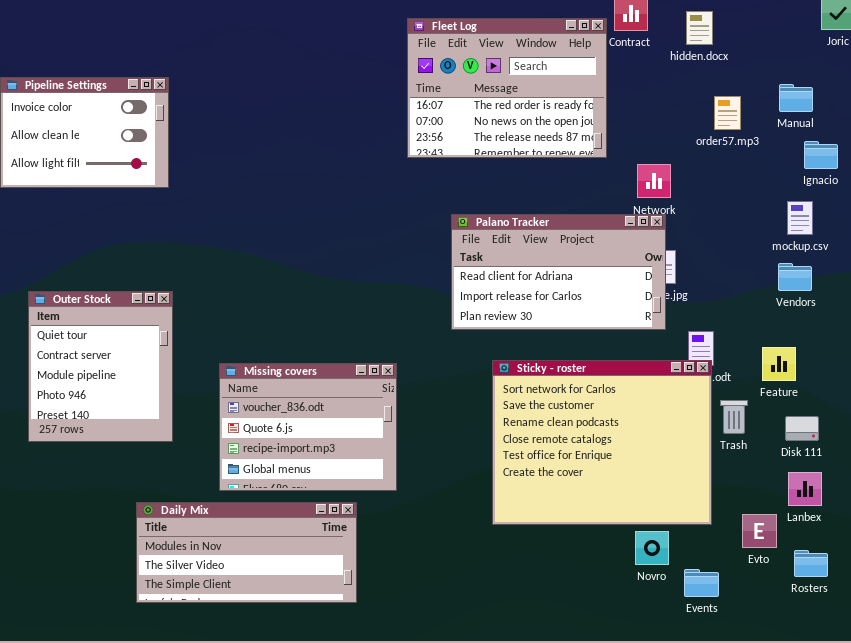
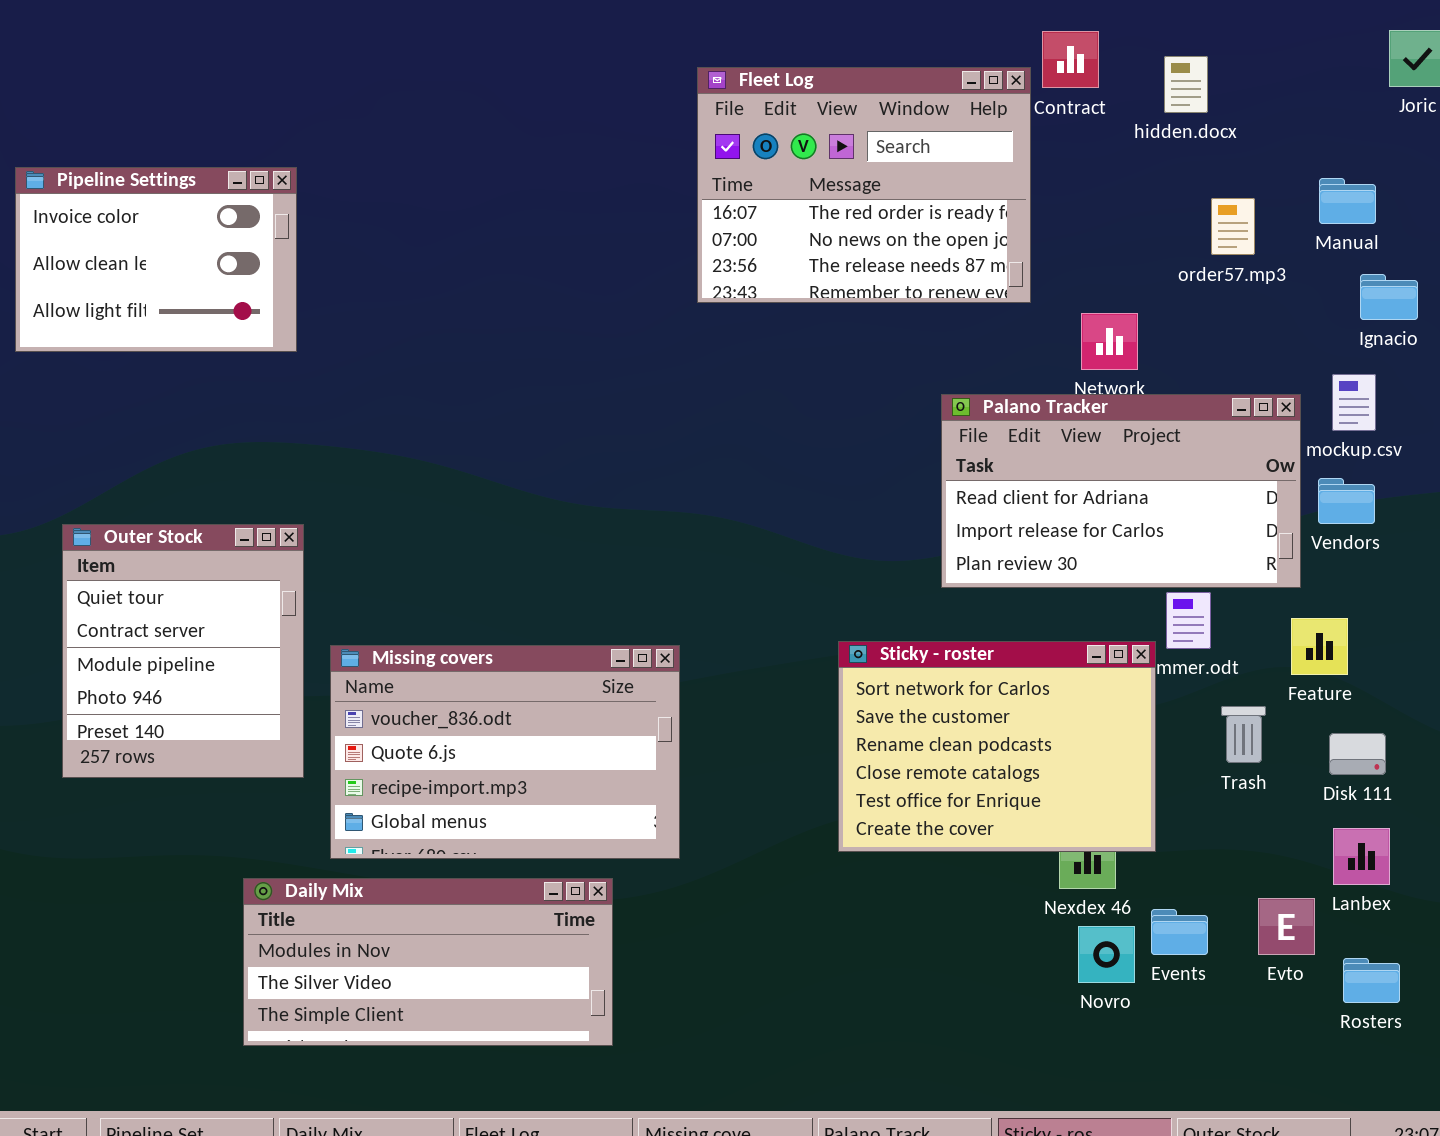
Palano Tracker: [451,214,666,330] -> [941,394,1301,588], moved
Sticky - roster: [492,360,712,525] -> [838,641,1156,852], resized
Missing covers: [219,363,397,491] -> [330,645,680,859], resized
Events: [684,569,719,597] -> [1151,909,1208,955], moved

